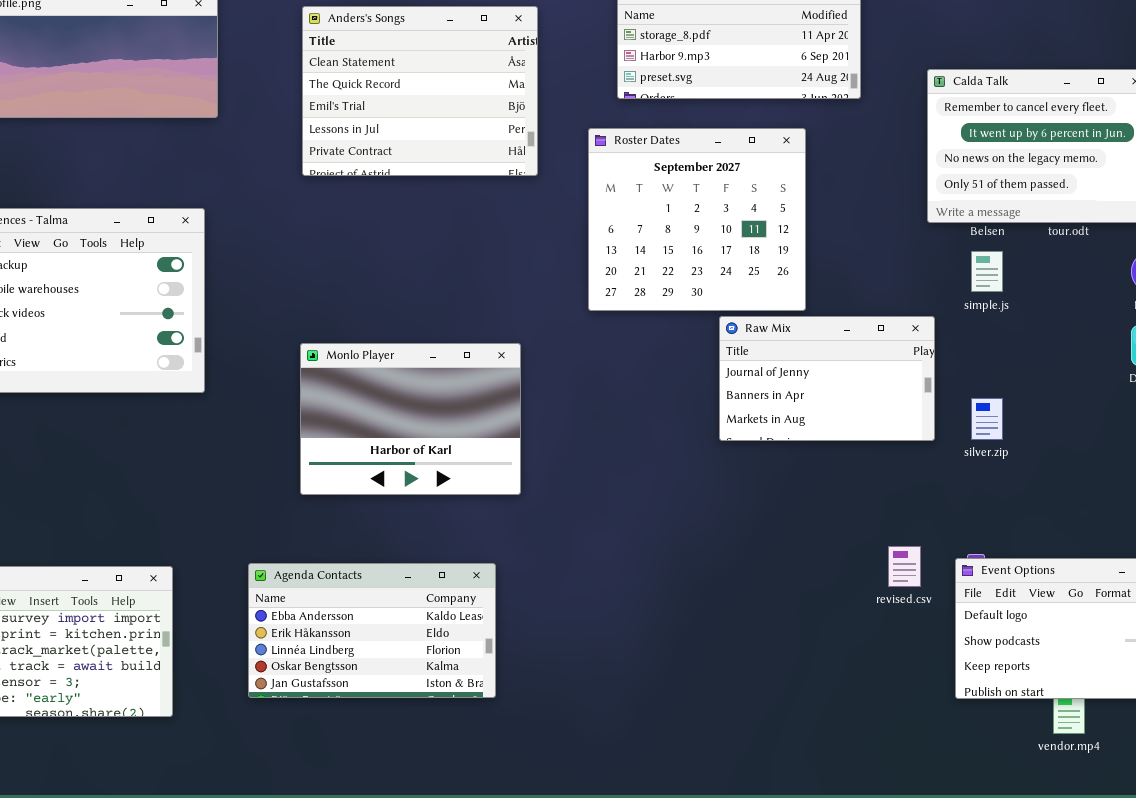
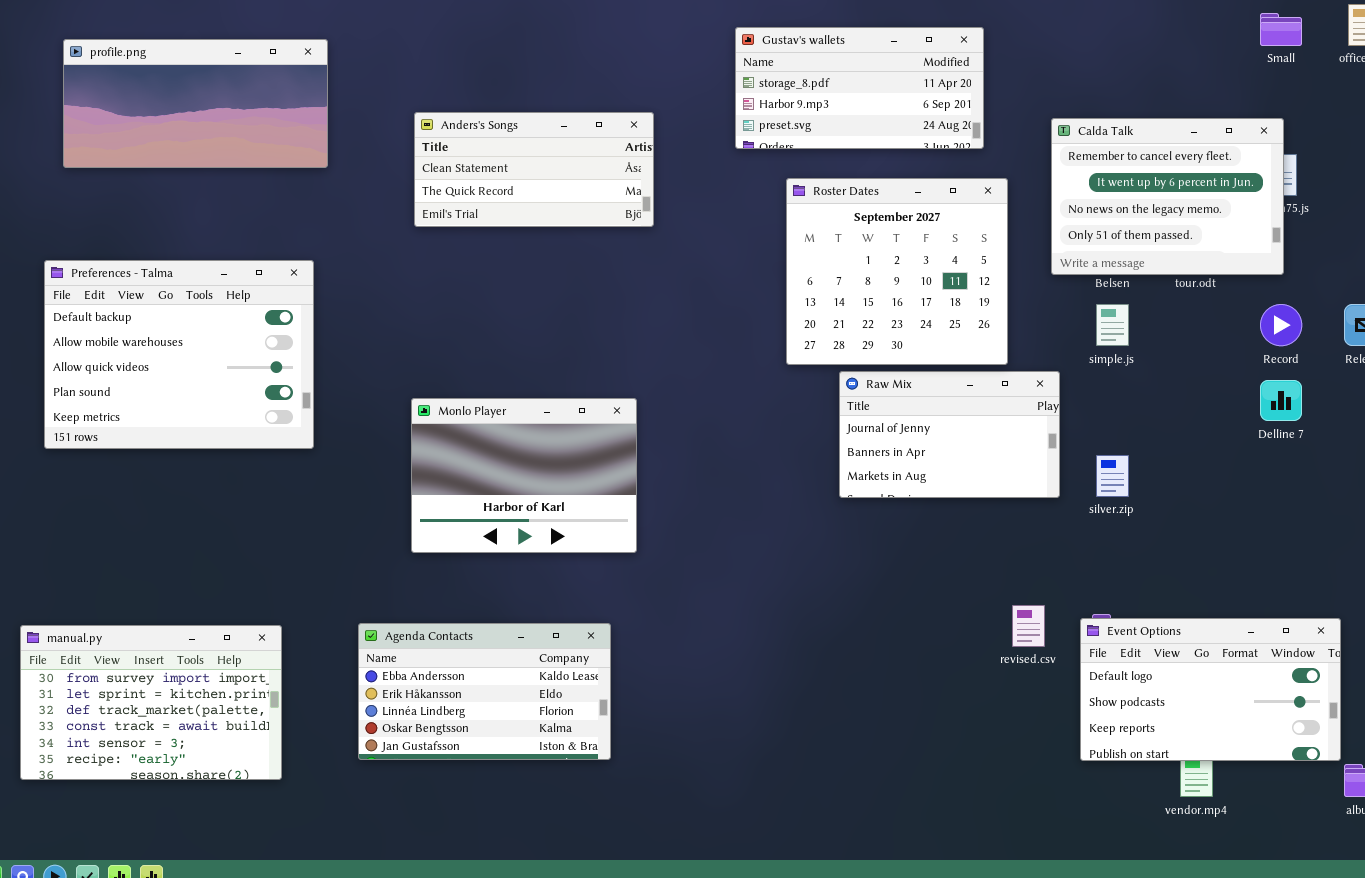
Anders's Songs: [302,6,538,176] -> [414,112,654,227], resized
Roster Dates: [588,128,806,311] -> [786,178,1008,365], moved

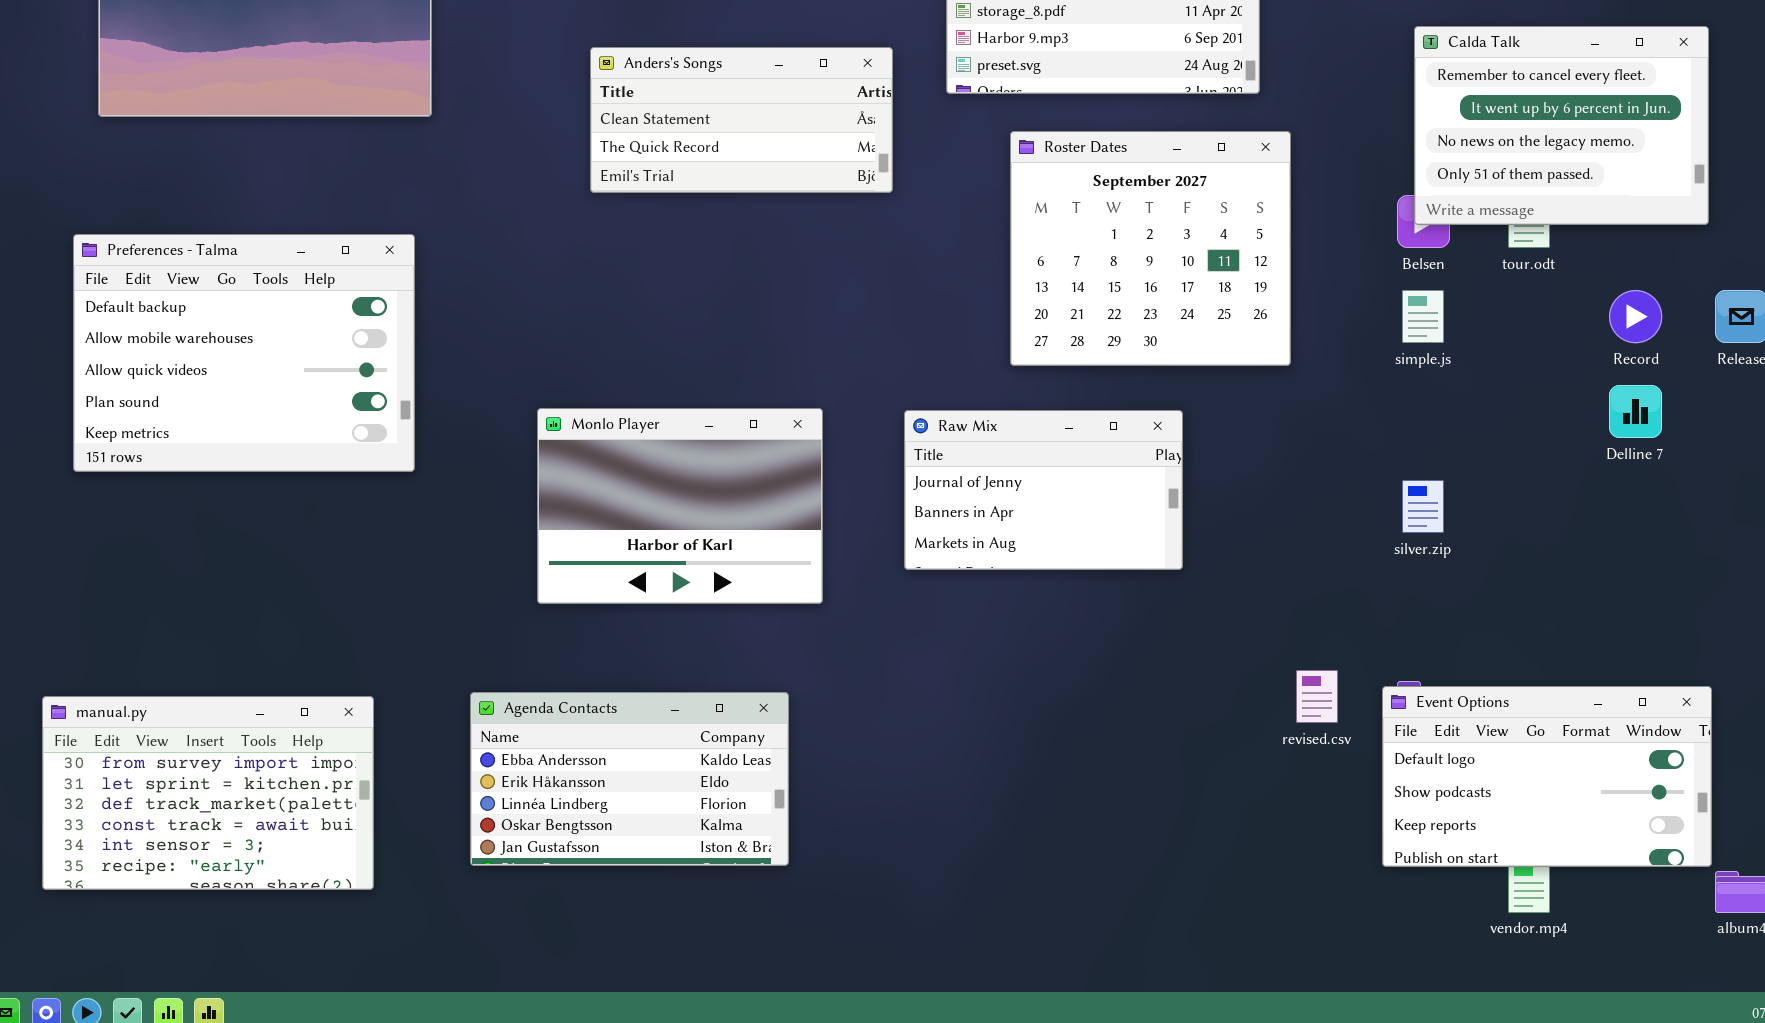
Anders's Songs: [414,112,654,227] -> [590,47,893,193], moved
Calda Talk: [1051,118,1284,275] -> [1414,26,1709,225], moved
Raw Mix: [839,371,1060,498] -> [904,410,1183,570], moved

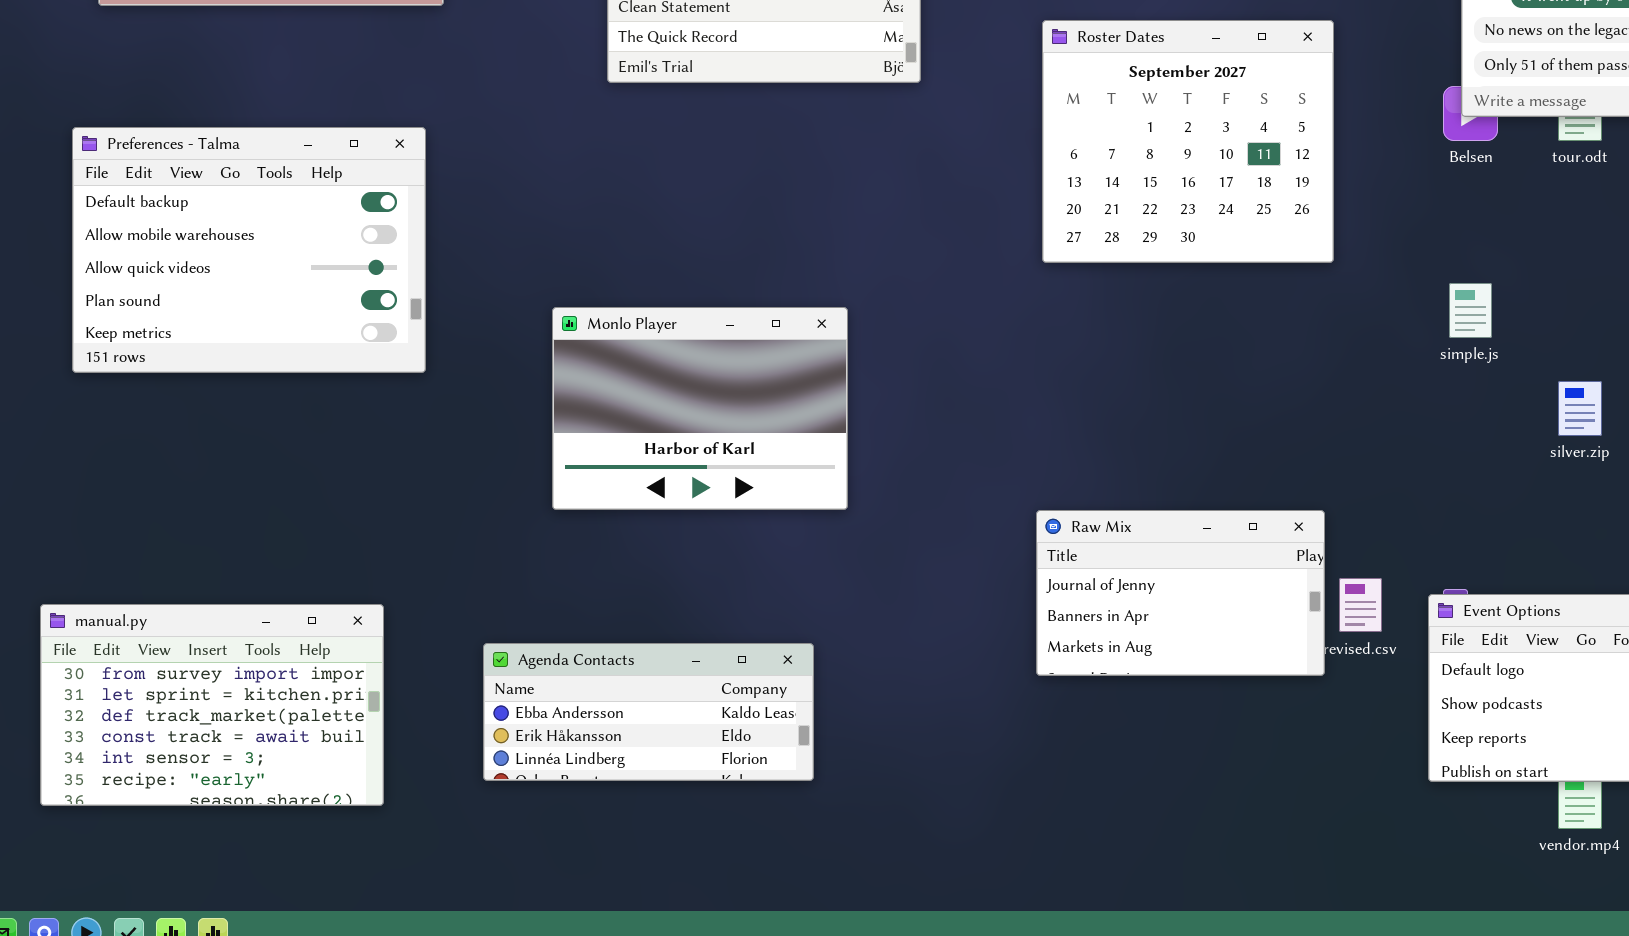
simple.js: [1402,290,1444,343] -> [1449,283,1492,338], moved
Raw Mix: [904,410,1183,570] -> [1036,510,1325,676], moved
silver.zip: [1402,480,1444,533] -> [1558,381,1602,436], moved
Agenda Contacts: [470,692,789,866] -> [483,643,814,781], resized

